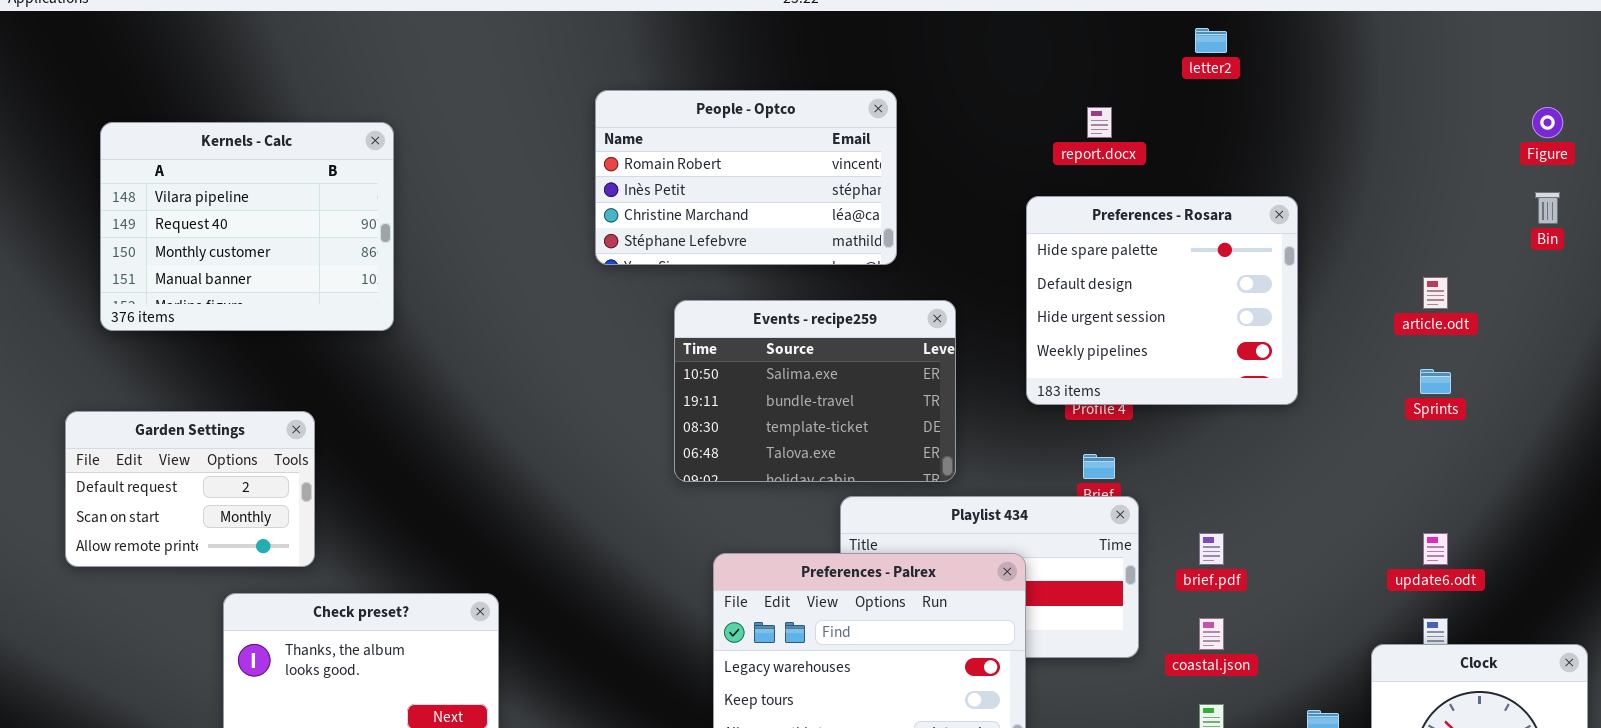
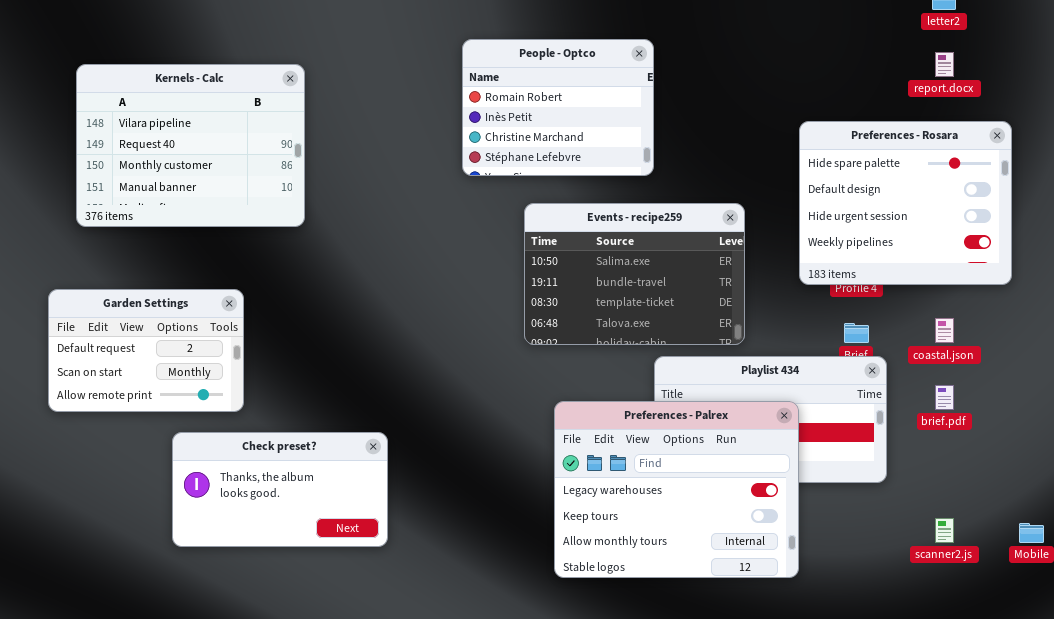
People - Optco: [595,90,897,265] -> [462,39,654,176], resized
report.docx: [1087,107,1112,138] -> [935,52,954,77], moved
coastal.json: [1199,618,1224,650] -> [935,318,954,343], moved

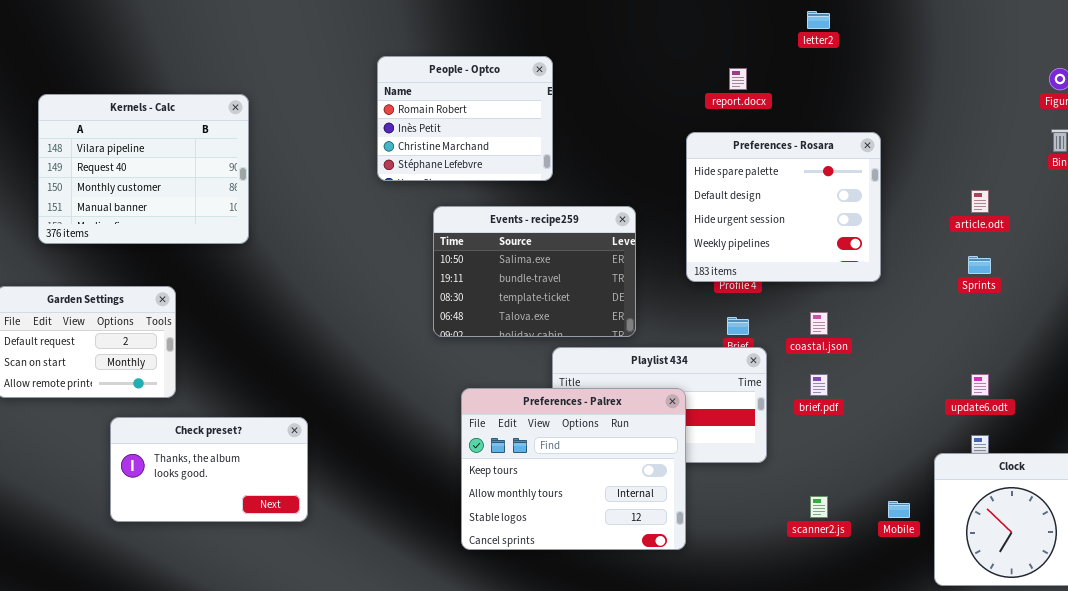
report.docx: [935,52,954,77] -> [729,68,747,90], moved
Kernels - Calc: [76,64,305,227] -> [38,94,249,244], moved
Preferences - Palrex: [554,401,799,578] -> [461,388,686,550], scrolled down 1 row

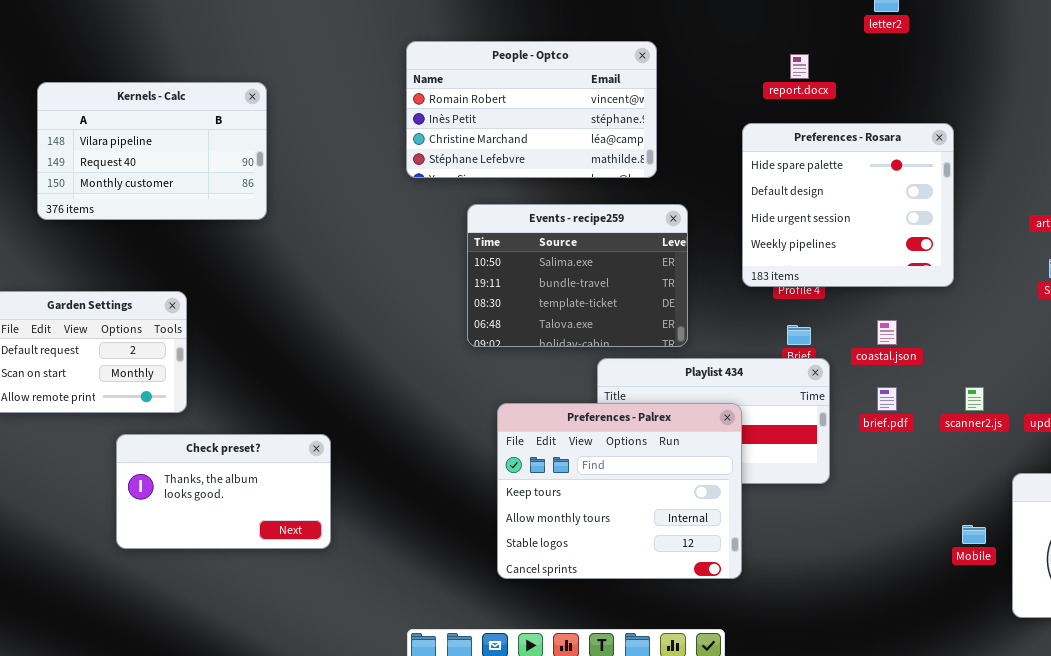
People - Optco: [377,56,553,181] -> [406,41,657,178], resized
Kernels - Calc: [38,94,249,244] -> [37,82,267,220], resized
scanner2.js: [810,496,828,518] -> [965,387,984,411], moved

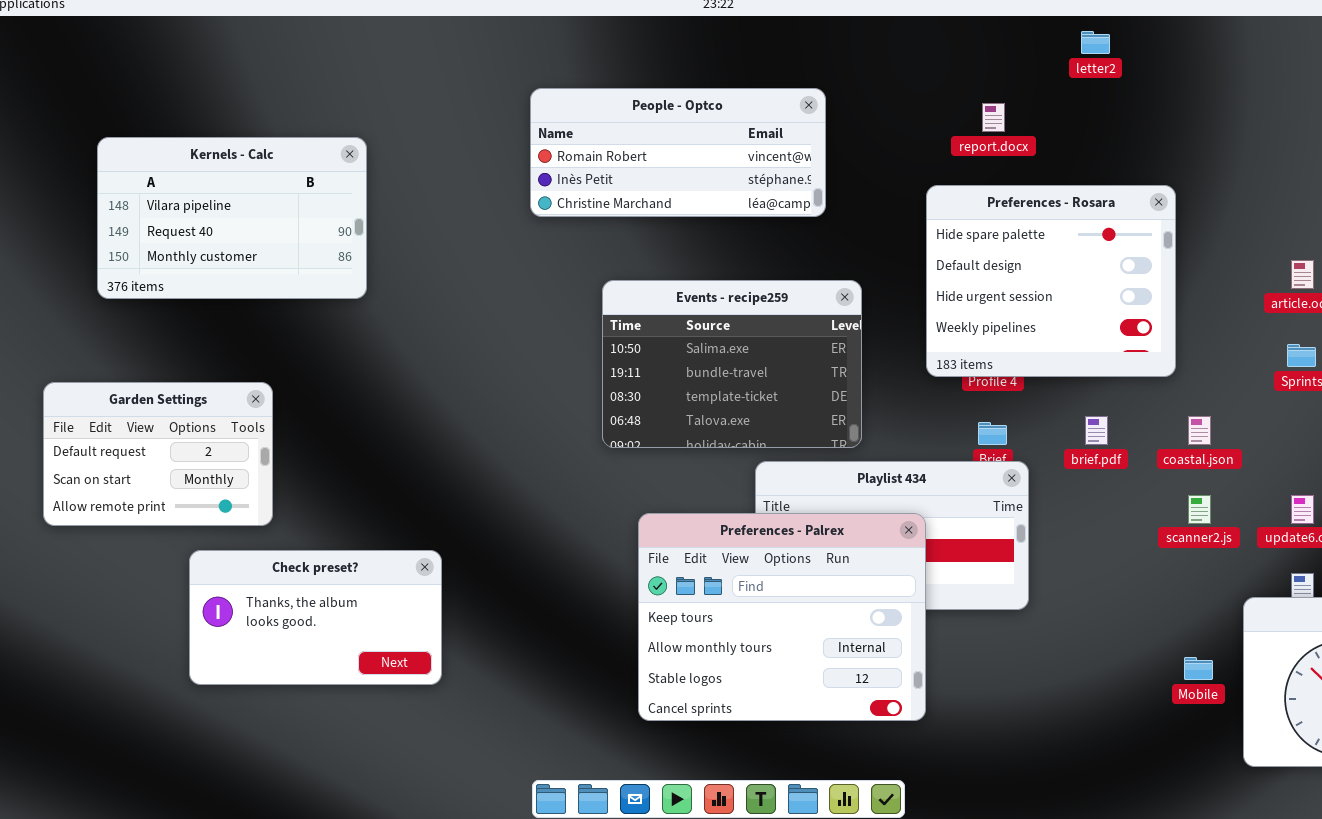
People - Optco: [406,41,657,178] -> [530,88,826,217], resized
coastal.json: [877,320,897,345] -> [1188,416,1211,445], moved
brief.pdf: [877,387,897,411] -> [1085,416,1108,445], moved

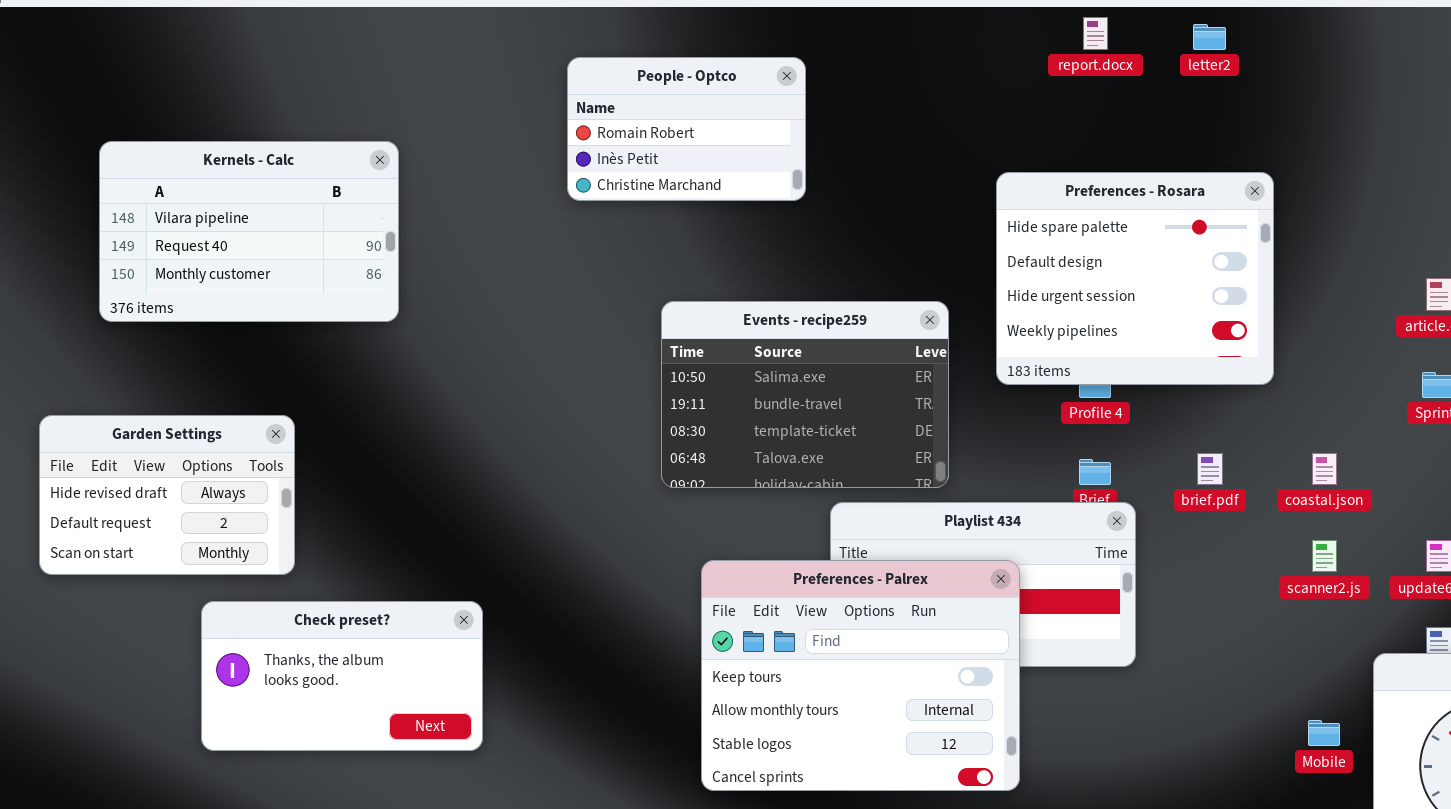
People - Optco: [530,88,826,217] -> [567,57,806,201], moved, resized
report.docx: [982,103,1005,132] -> [1083,17,1108,50], moved
Preferences - Rosara: [926,185,1176,377] -> [996,172,1274,385], moved
Garden Settings: [43,382,273,526] -> [39,415,295,575], scrolled up 1 row

